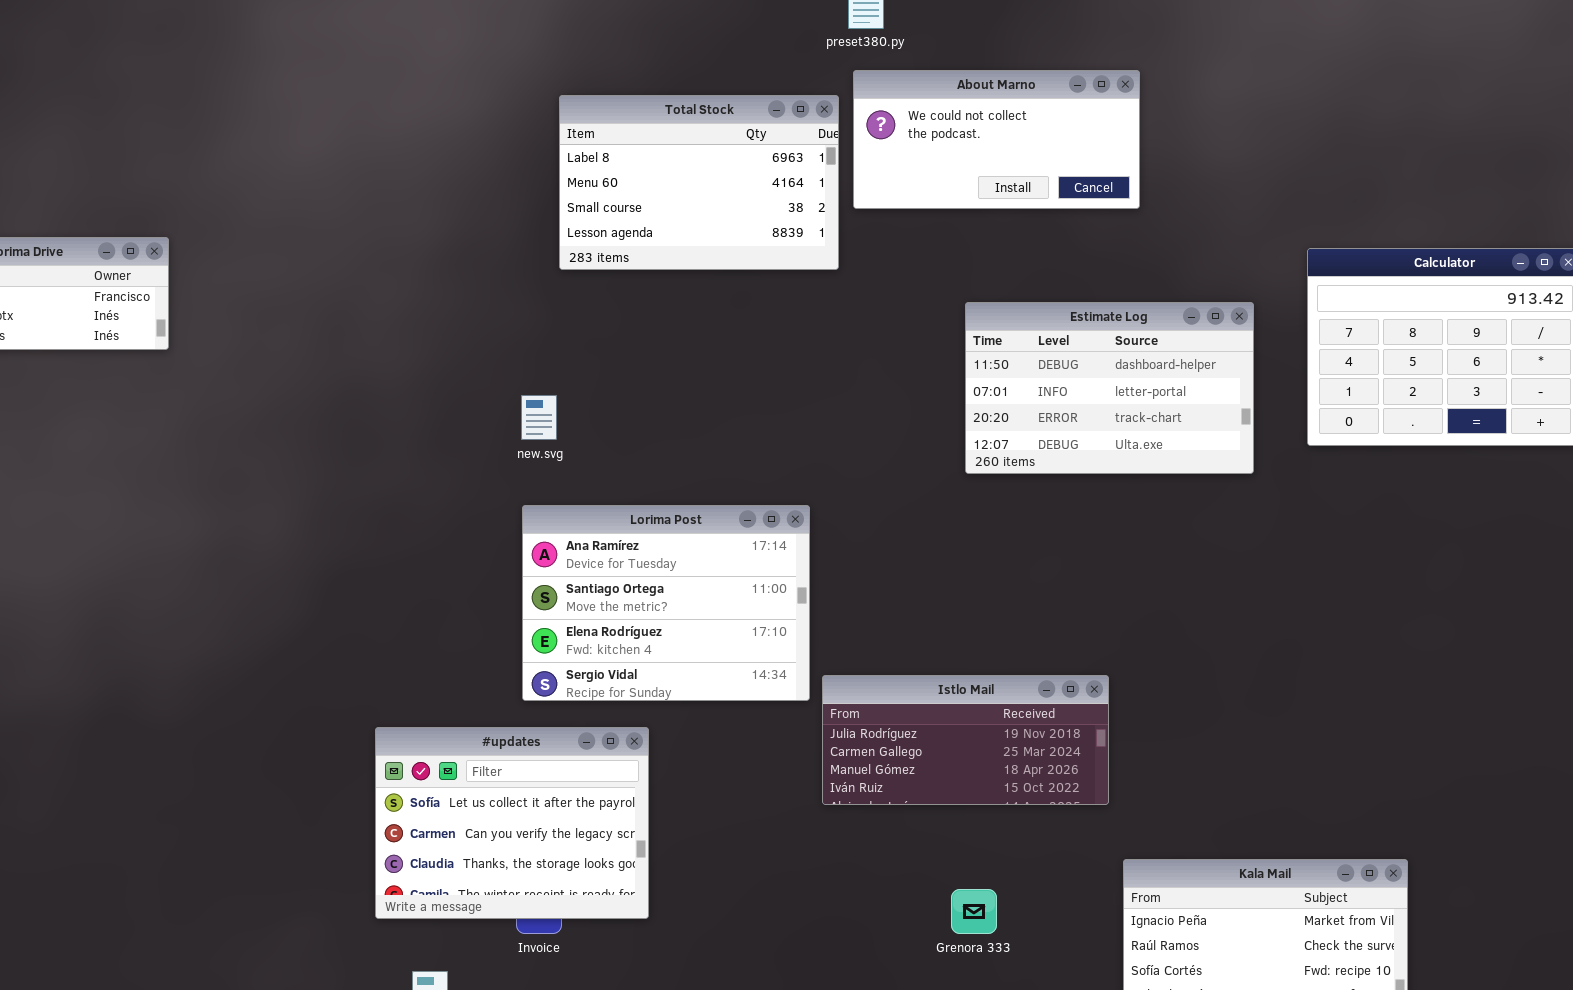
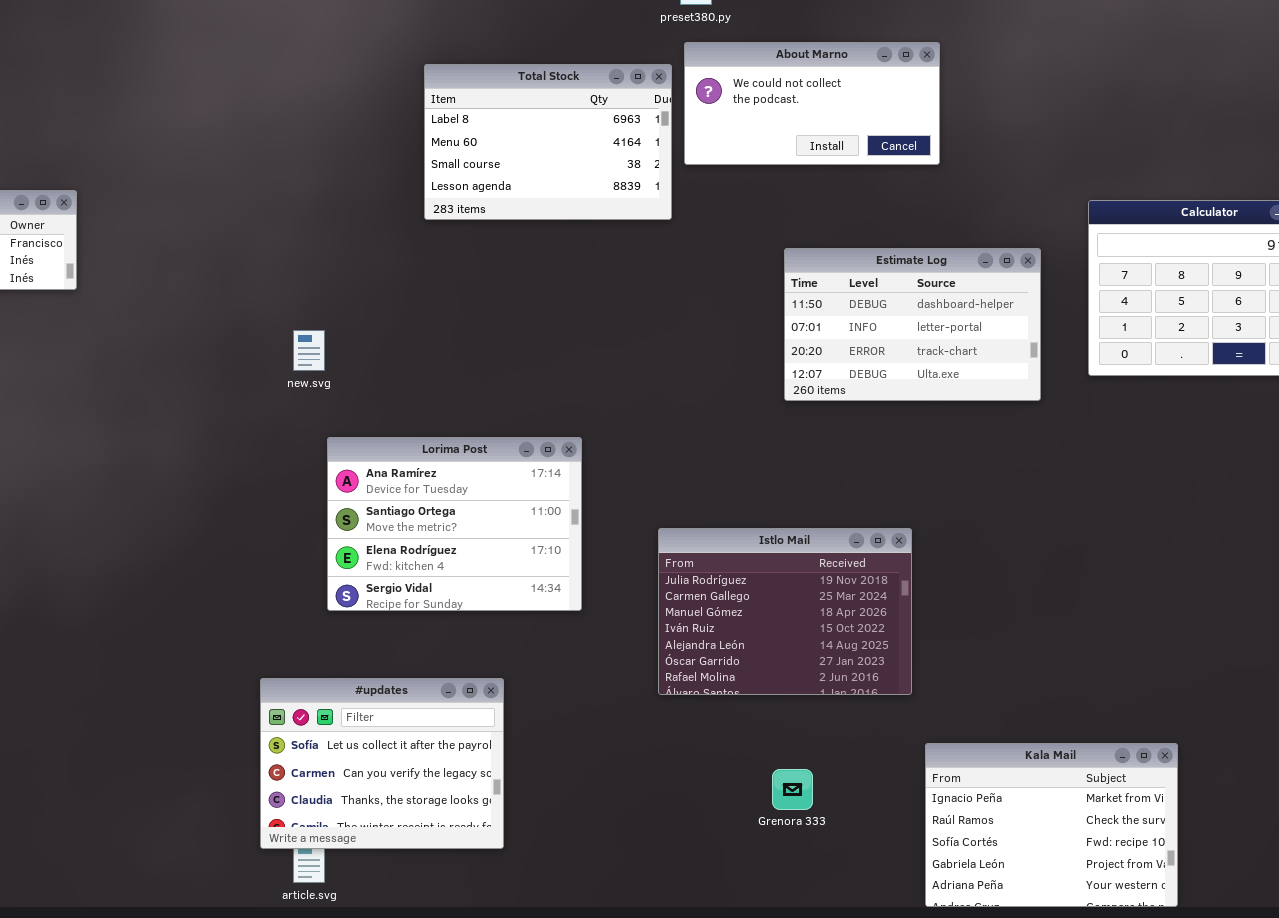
new.svg: [521,395,557,440] -> [293,330,325,371], moved
Lorima Post: [522,505,810,701] -> [327,437,582,611], moved
Istlo Mail: [822,675,1109,805] -> [658,528,912,695], resized
#updates: [375,727,649,919] -> [260,678,504,849], moved

